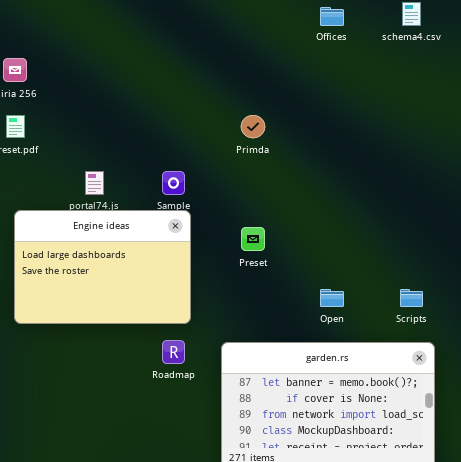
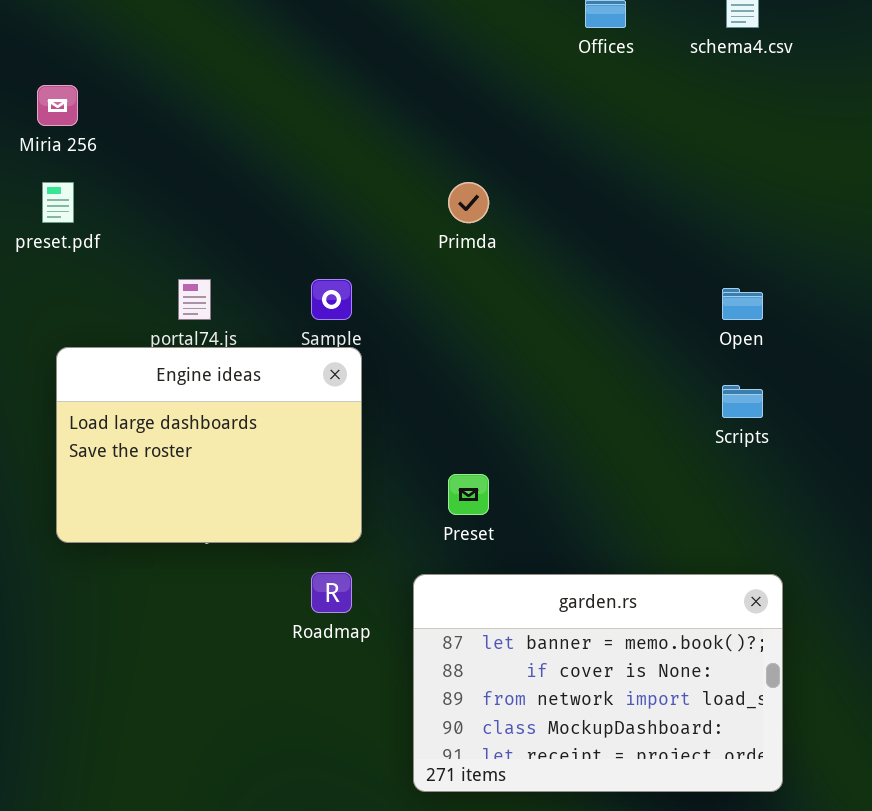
Preset: [241,227,265,251] -> [448,474,489,515], moved
Open: [320,289,344,307] -> [722,288,763,320], moved
Scripts: [400,289,423,307] -> [722,385,763,418], moved

